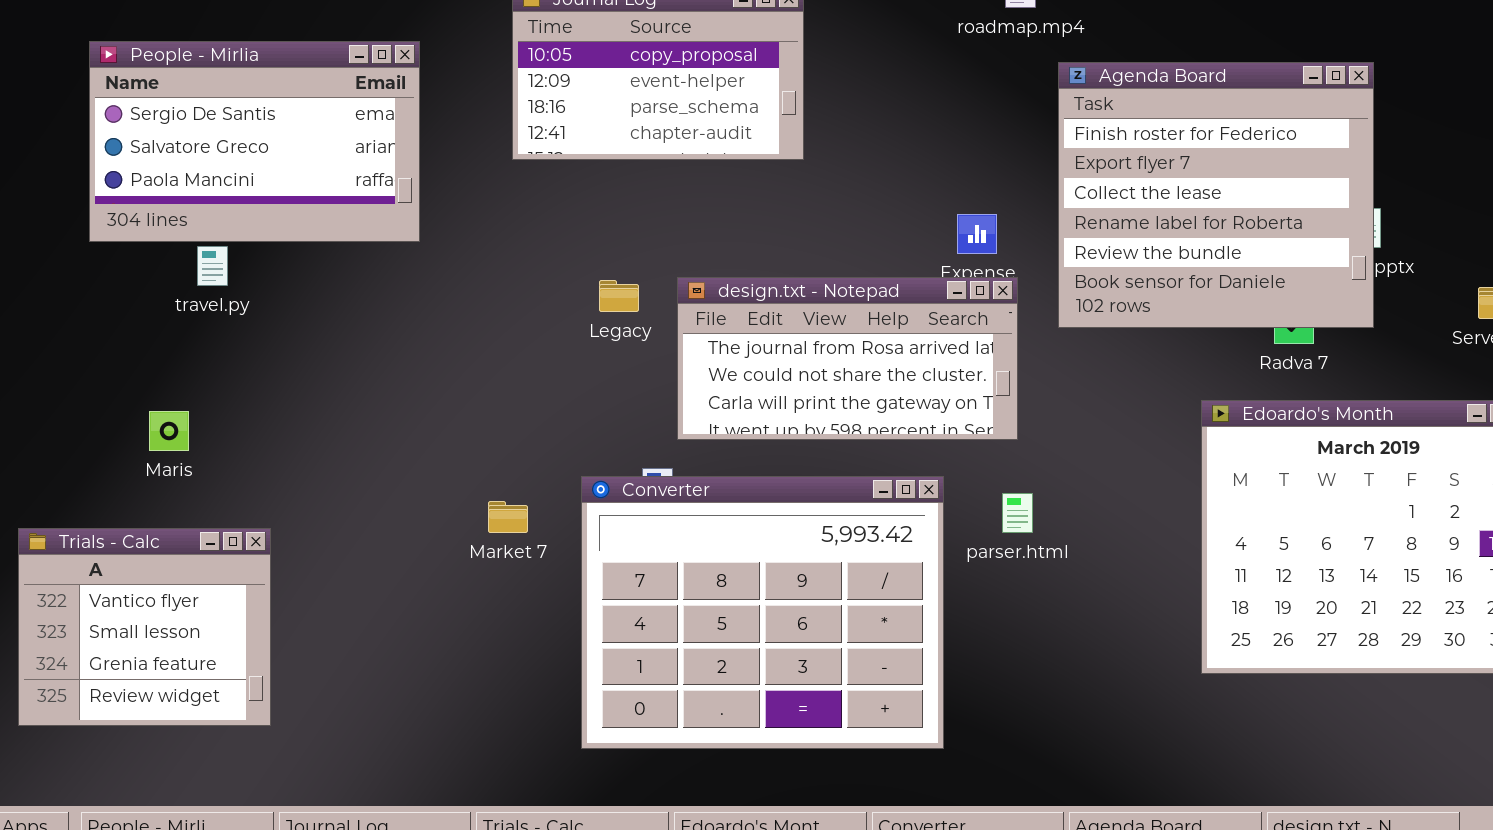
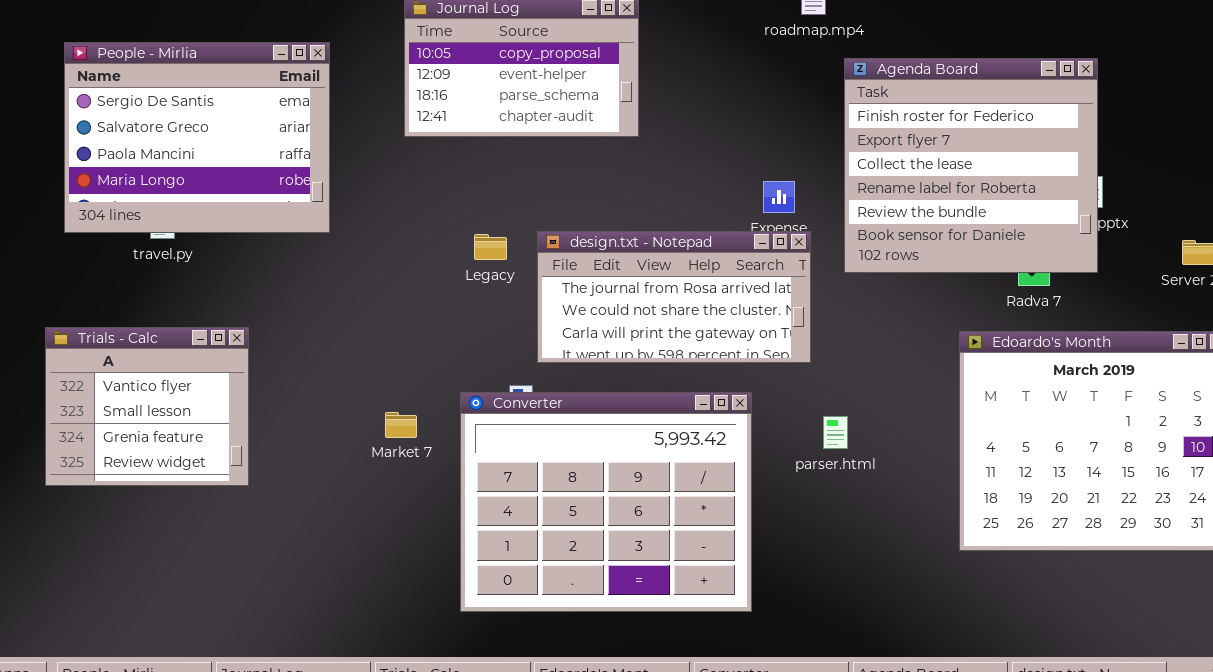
People - Mirlia: [89,41,420,242] -> [64,42,330,233], resized
parser.html: [1002,493,1033,533] -> [823,416,848,449], moved
Trials - Calc: [18,528,271,726] -> [45,327,249,486], moved

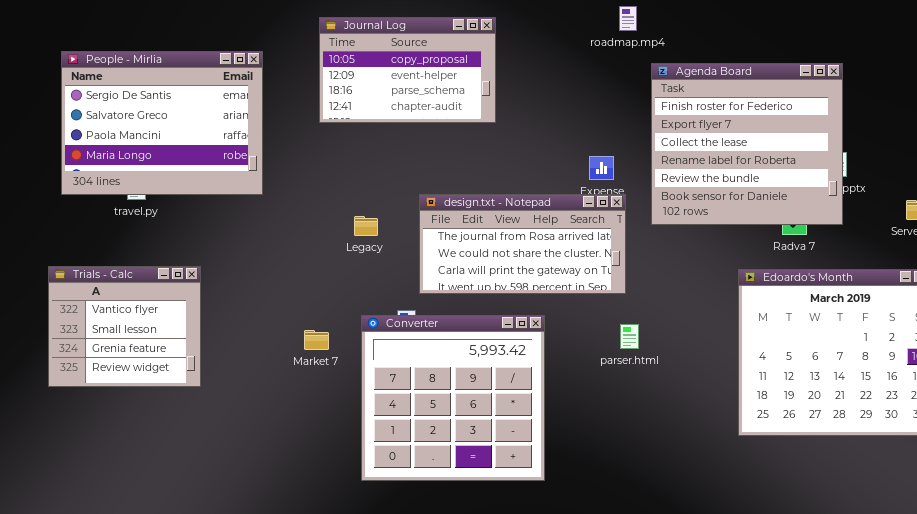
Legacy: [474,234,507,260] -> [354,216,378,236], moved
Converter: [460,392,752,612] -> [361,315,545,481], resized
parser.html: [823,416,848,449] -> [620,324,639,349], moved

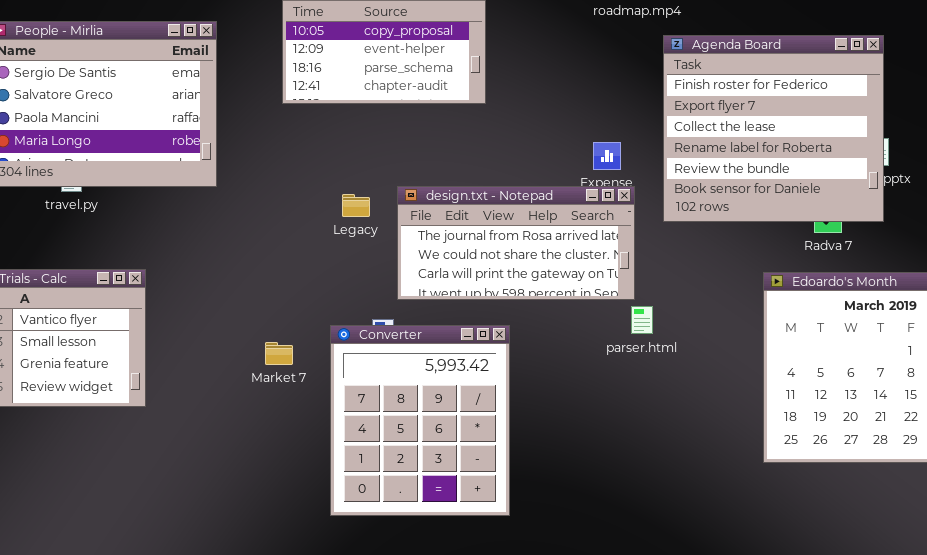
Legacy: [354,216,378,236] -> [342,194,370,217], moved
Converter: [361,315,545,481] -> [330,325,510,516], resized
parser.html: [620,324,639,349] -> [631,306,653,334], moved

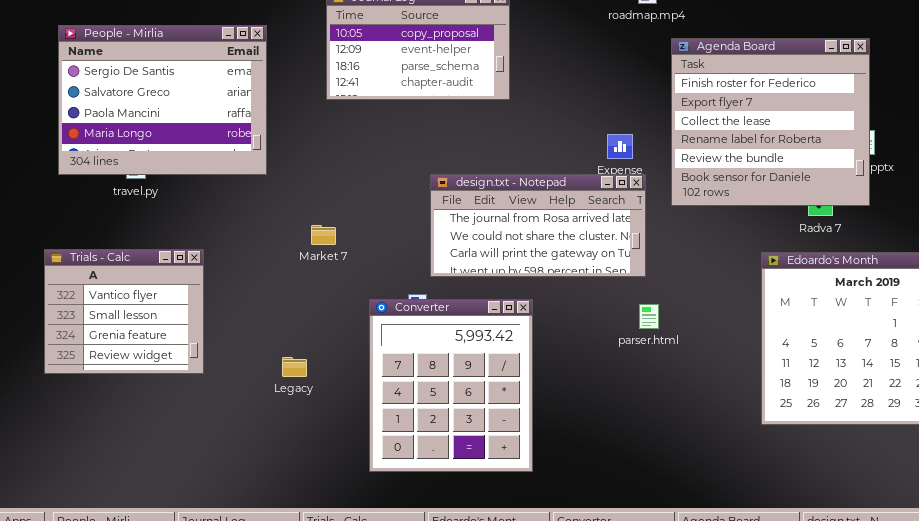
Legacy: [342,194,370,217] -> [282,357,307,377], moved
parser.html: [631,306,653,334] -> [639,304,659,329], moved
Market 7: [265,342,293,365] -> [311,225,336,245], moved

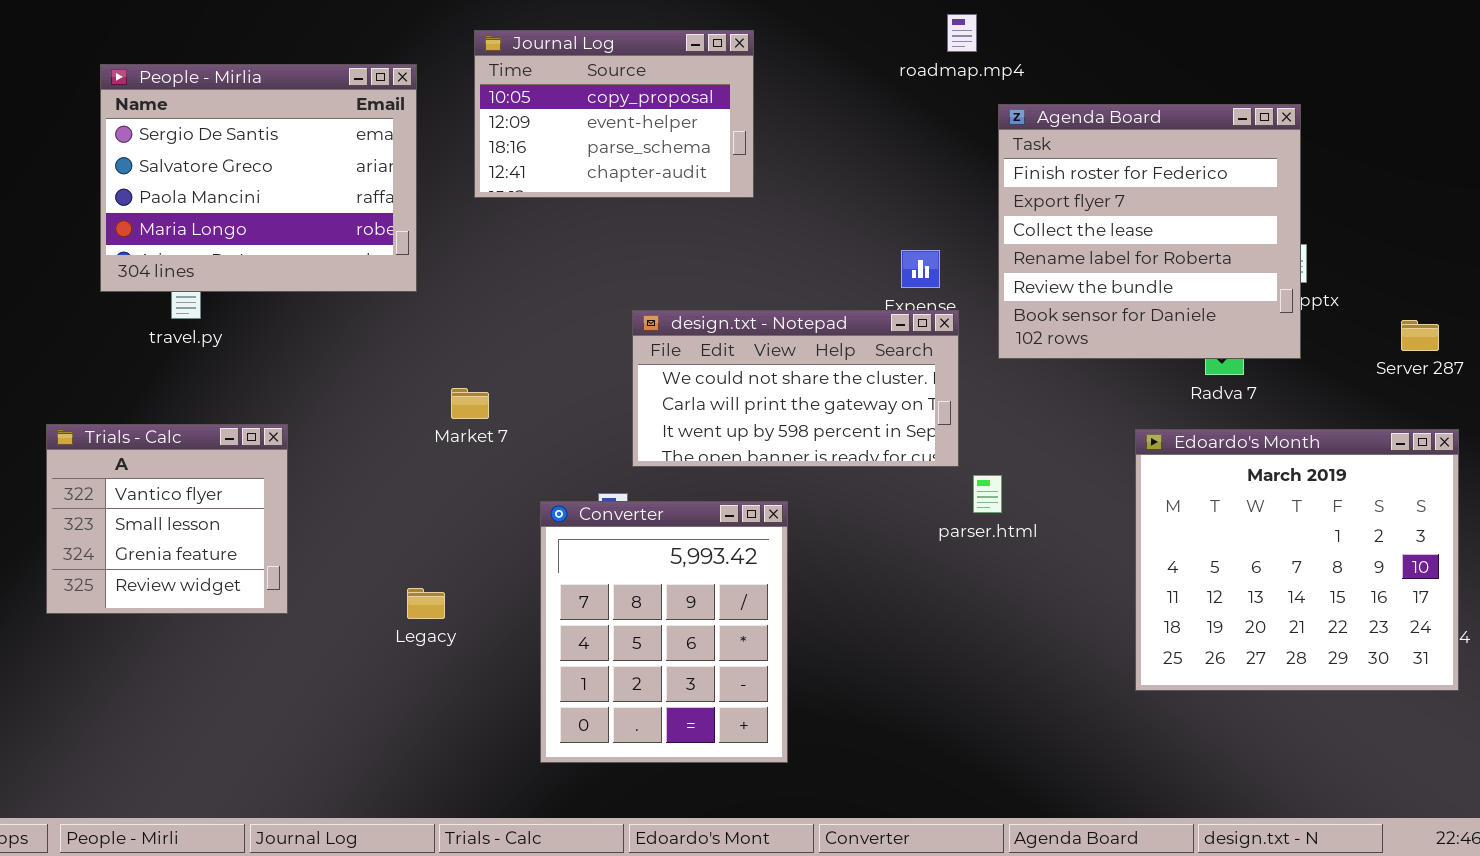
People - Mirlia: [58,25,267,175] -> [100,64,417,292], moved
design.txt - Notepad: [430,174,646,277] -> [632,310,959,467], scrolled down 1 row
parser.html: [639,304,659,329] -> [973,475,1002,513], moved

